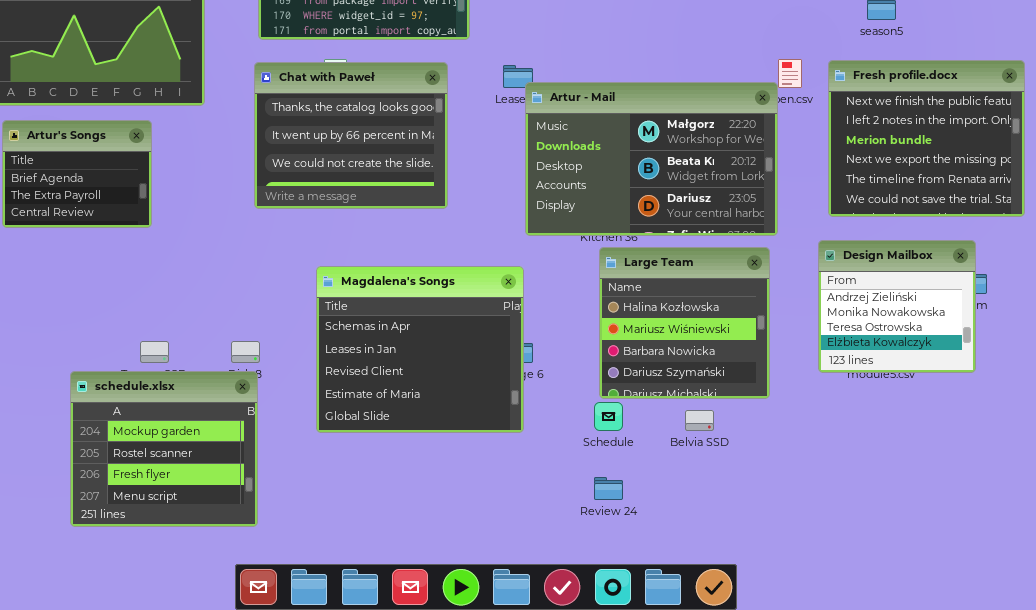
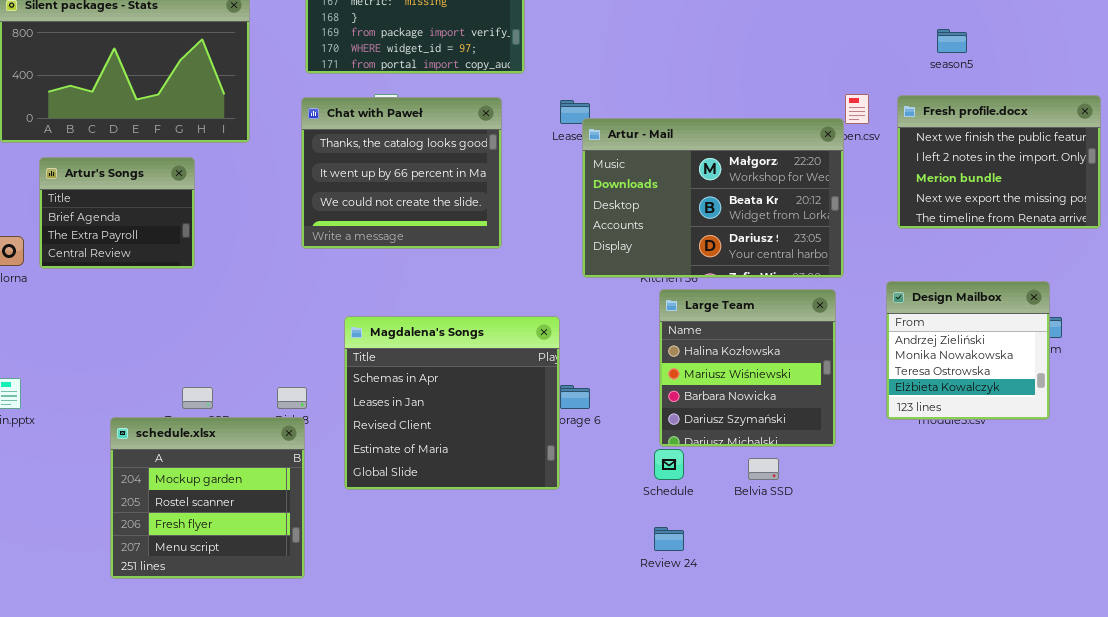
Fresh profile.docx: [828,60,1025,217] -> [897,95,1101,229], resized
Magdalena's Songs: [316,266,524,433] -> [344,316,560,490], moved

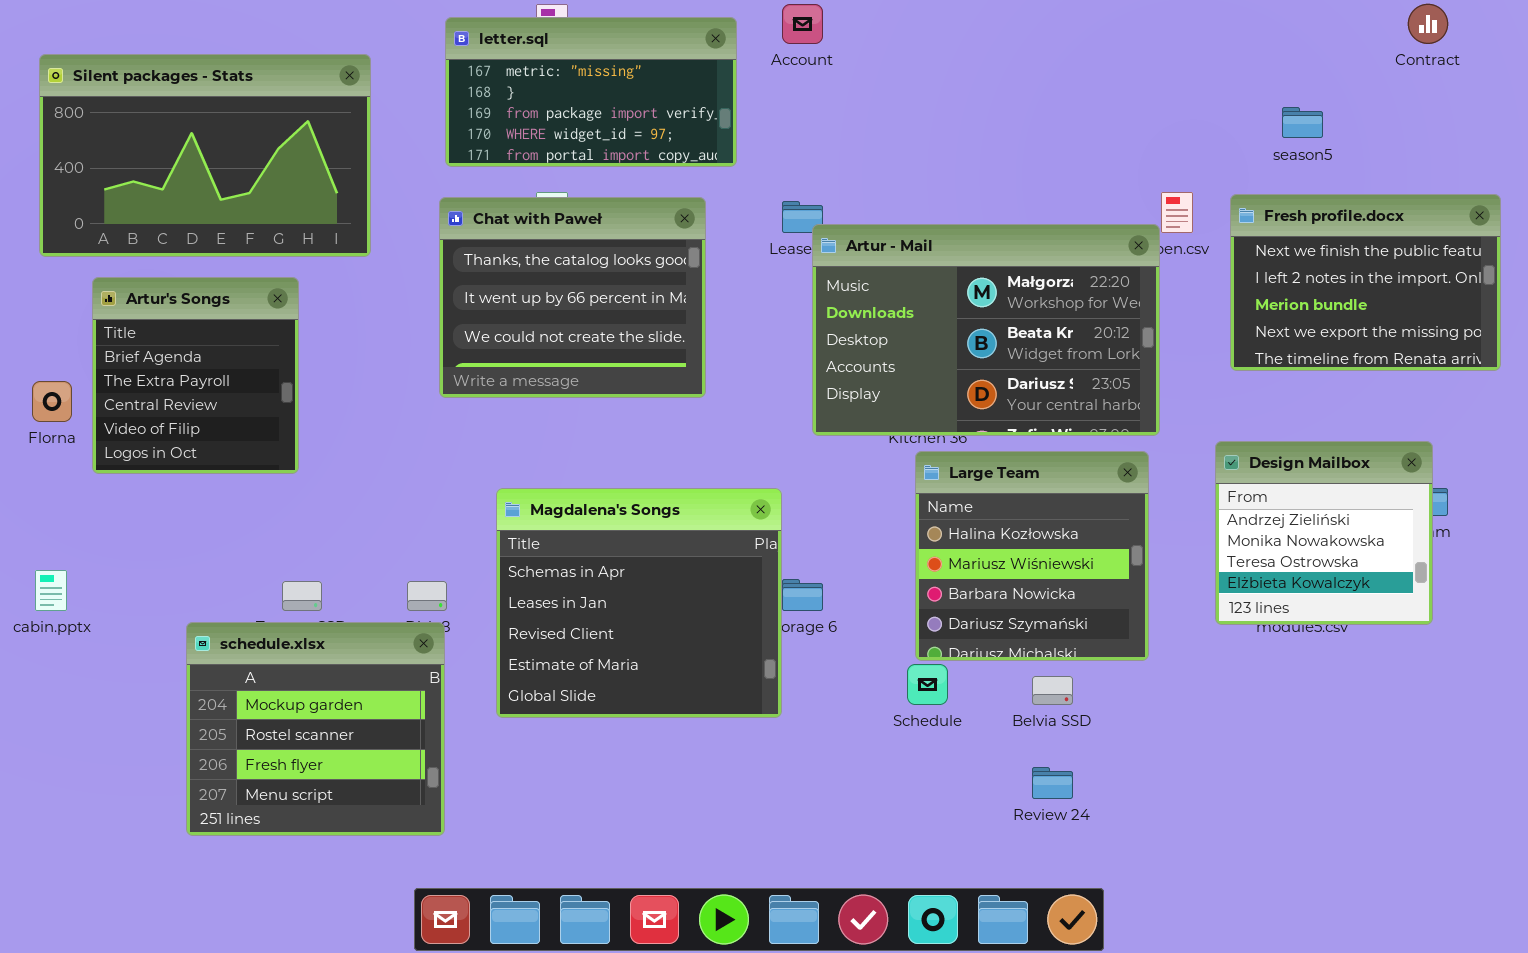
Artur's Songs: [39,157,195,269] -> [92,277,299,474], resized
Review 24: [654,527,684,551] -> [1032,767,1073,799], moved

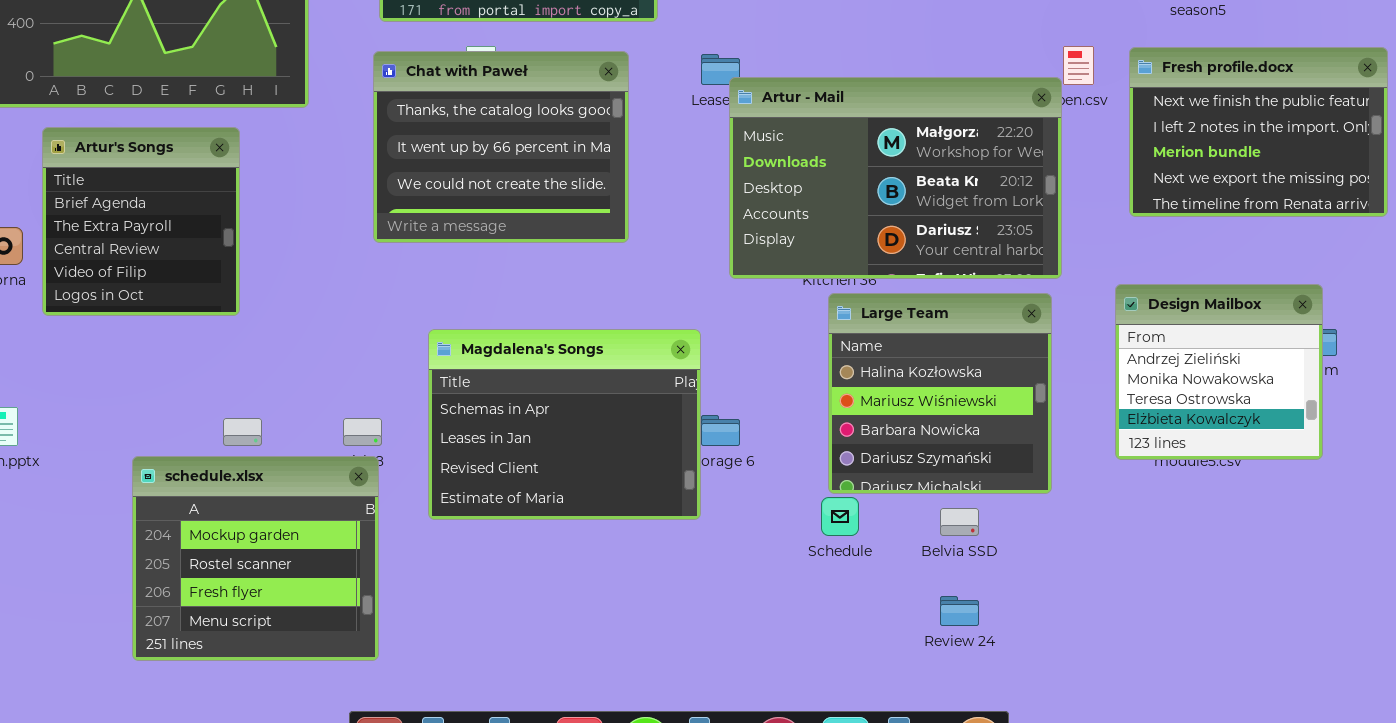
Magdalena's Songs: [496,488,782,718] -> [428,329,701,520], resized

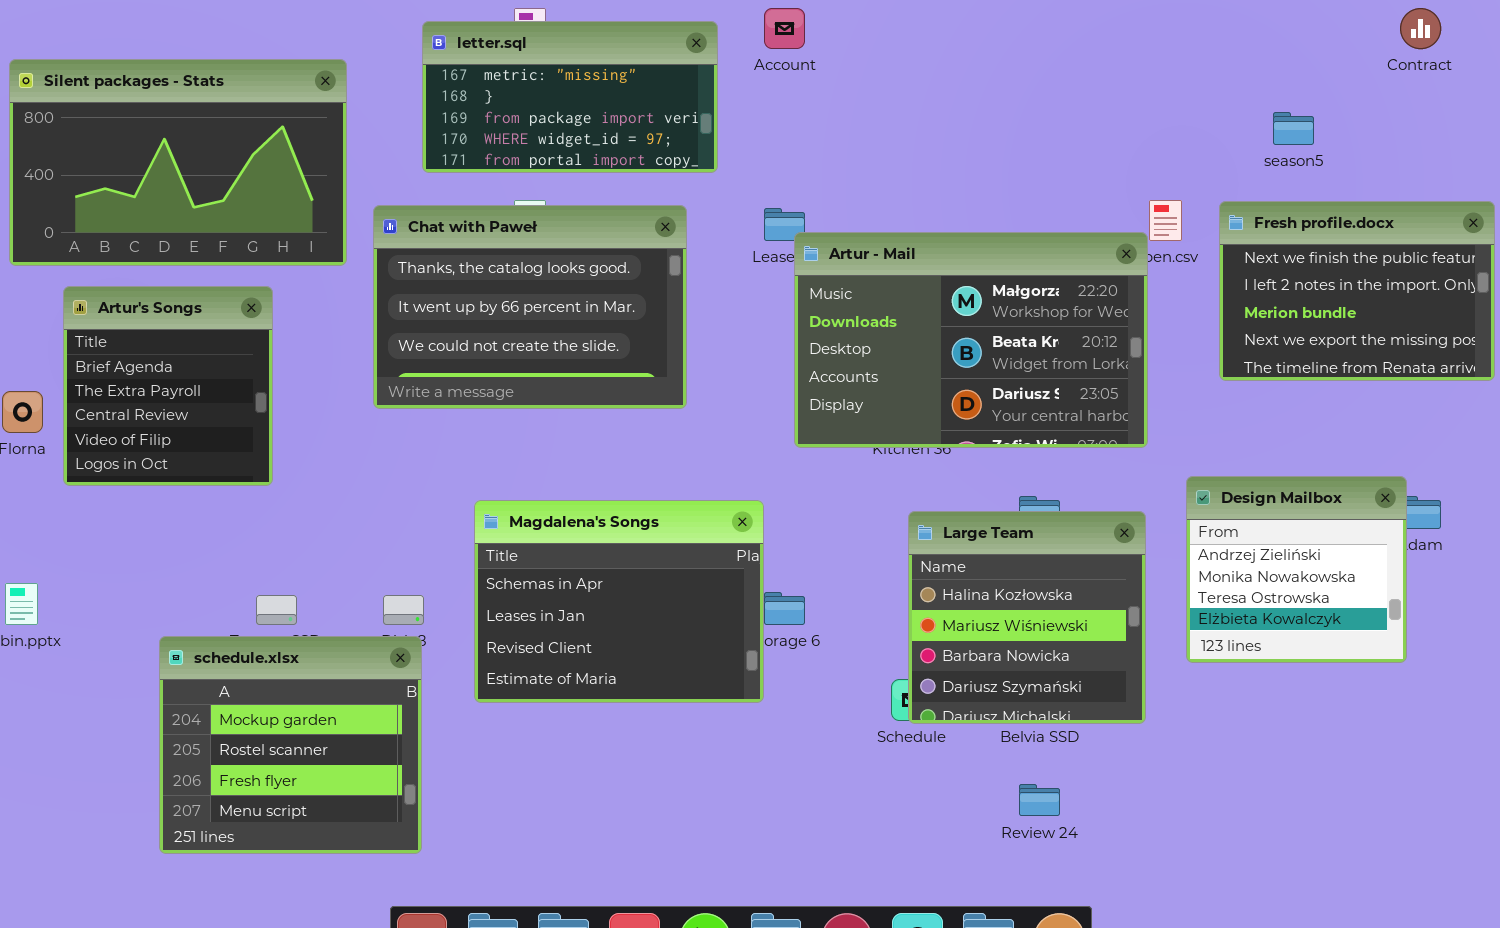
Chat with Paweł: [373,51,629,243] -> [373,205,687,409], resized
Design Mailbox: [1115,284,1323,460] -> [1186,476,1407,663], moved
Large Team: [828,293,1052,494] -> [908,511,1146,724], moved

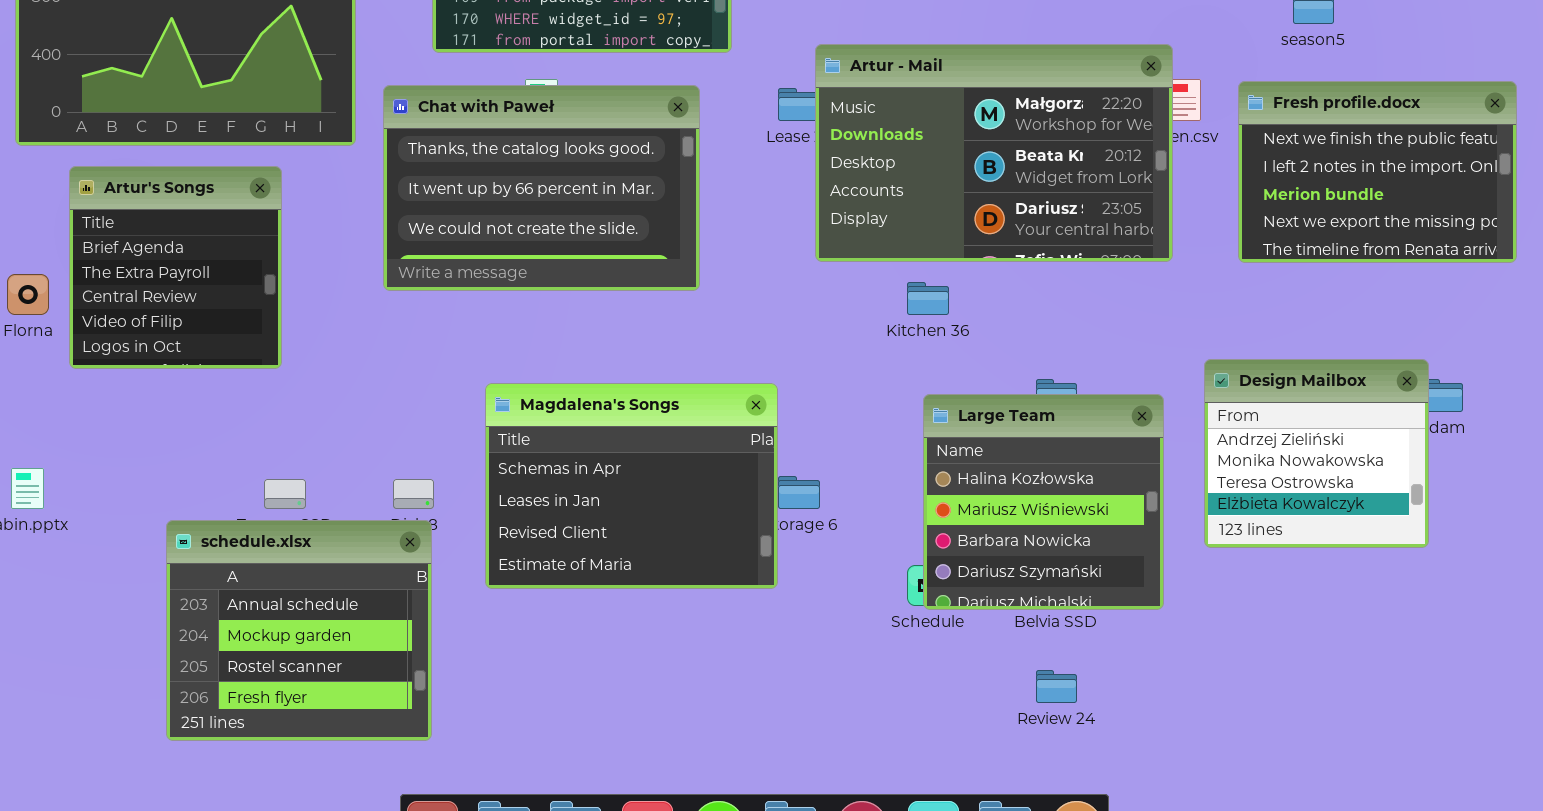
Artur - Mail: [794,232,1148,448] -> [815,44,1173,262], moved
schedule.xlsx: [159,636,422,854] -> [166,520,432,741], scrolled up 1 row

